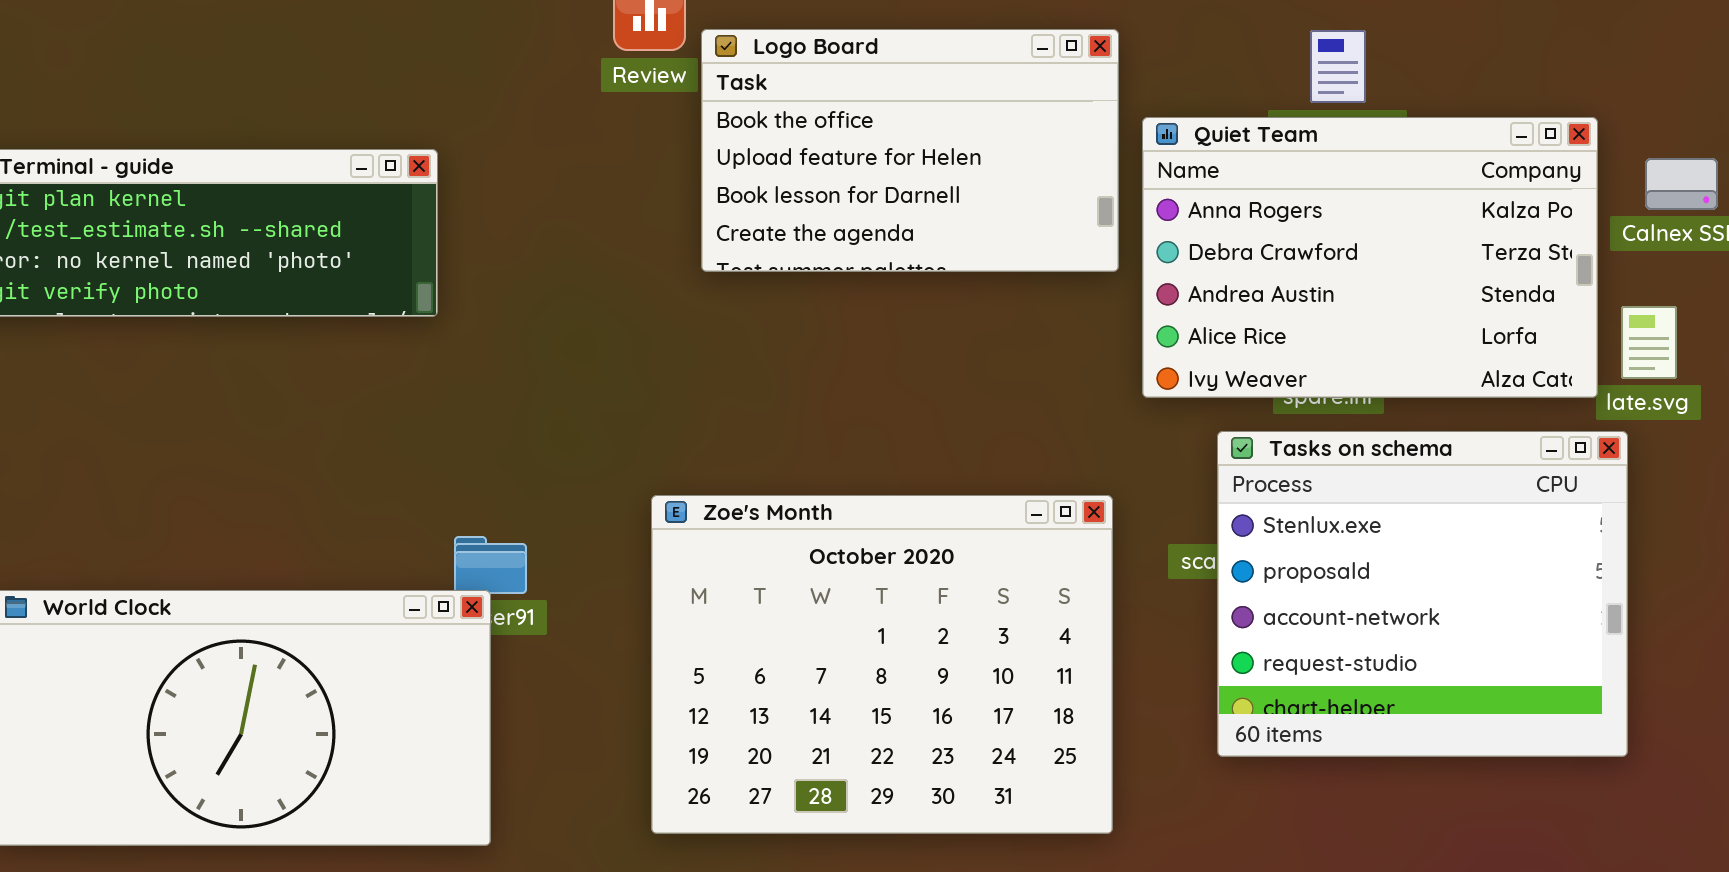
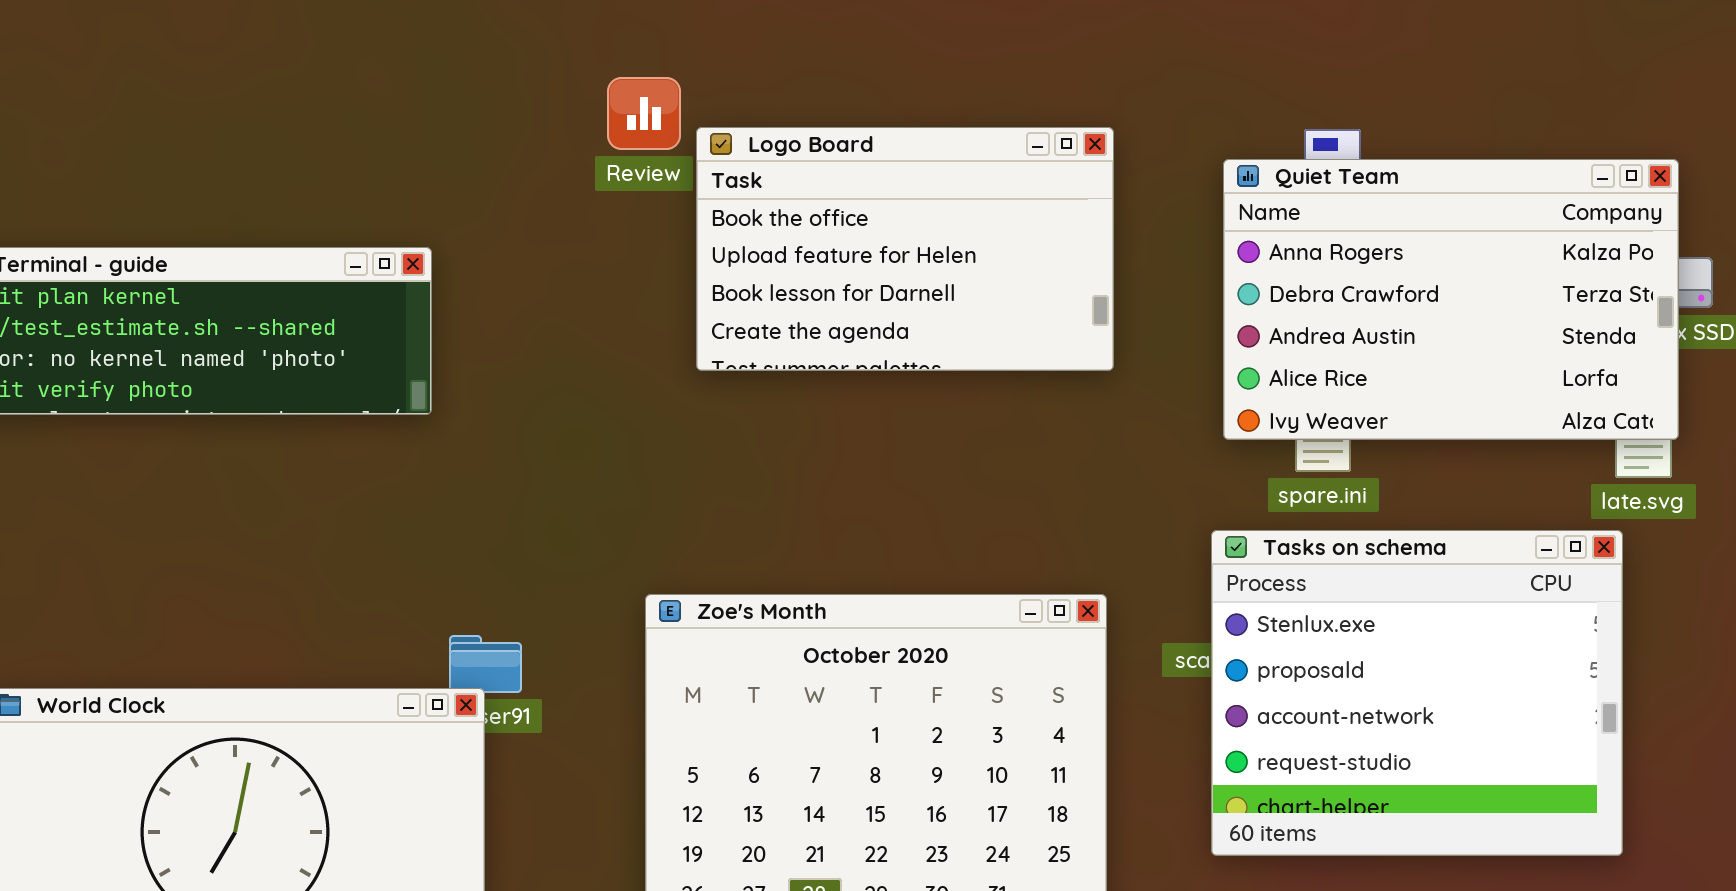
Quiet Team: [1142,117,1598,398] -> [1223,159,1679,440], moved

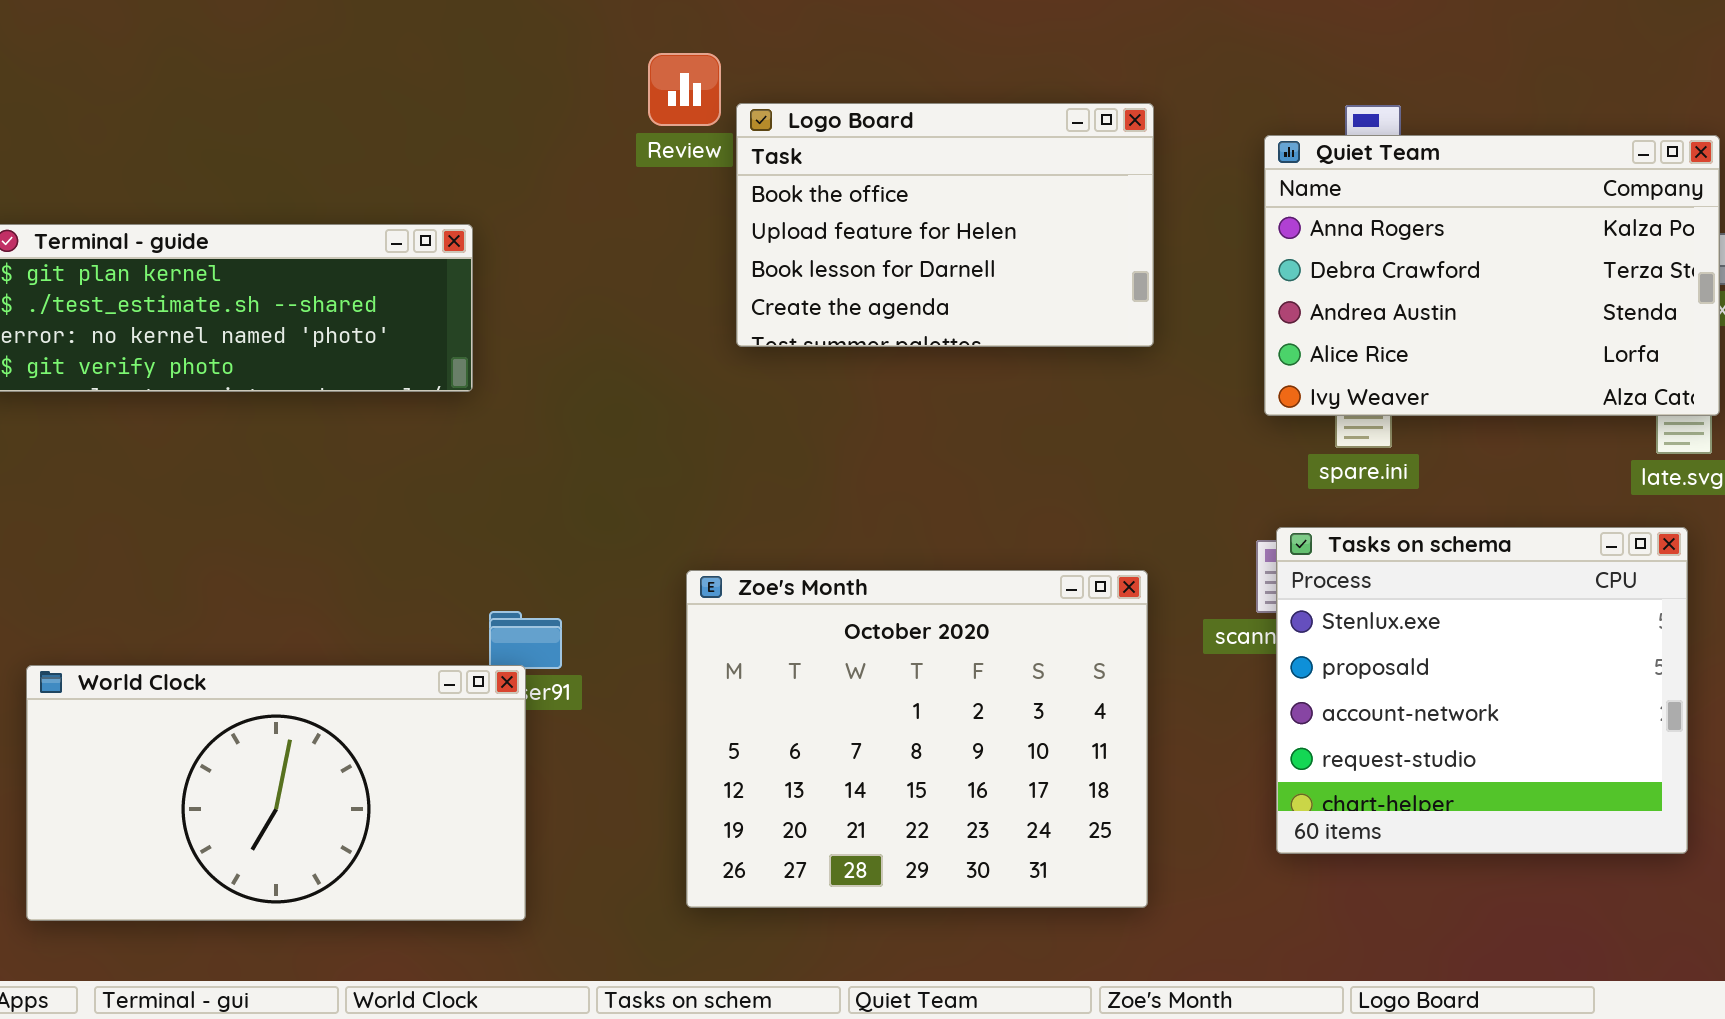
Tasks on schema: [1211,530,1623,856] -> [1276,527,1688,854], moved

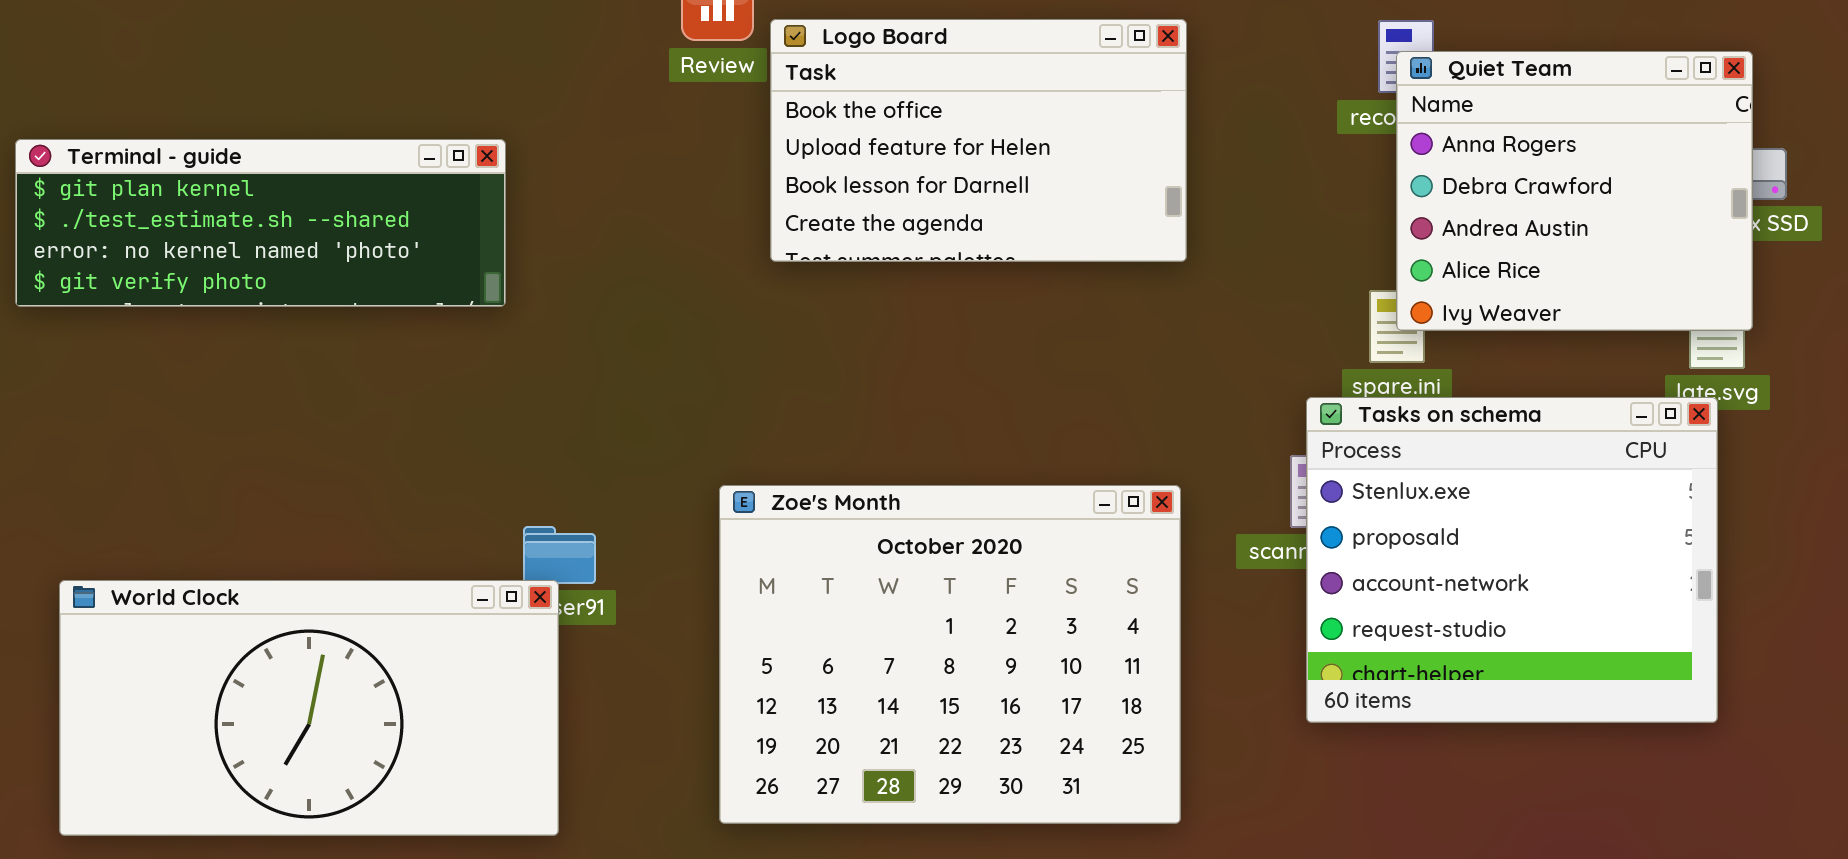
Quiet Team: [1264,135,1720,416] -> [1396,51,1753,331], resized
Tasks on schema: [1276,527,1688,854] -> [1306,397,1718,723], moved

